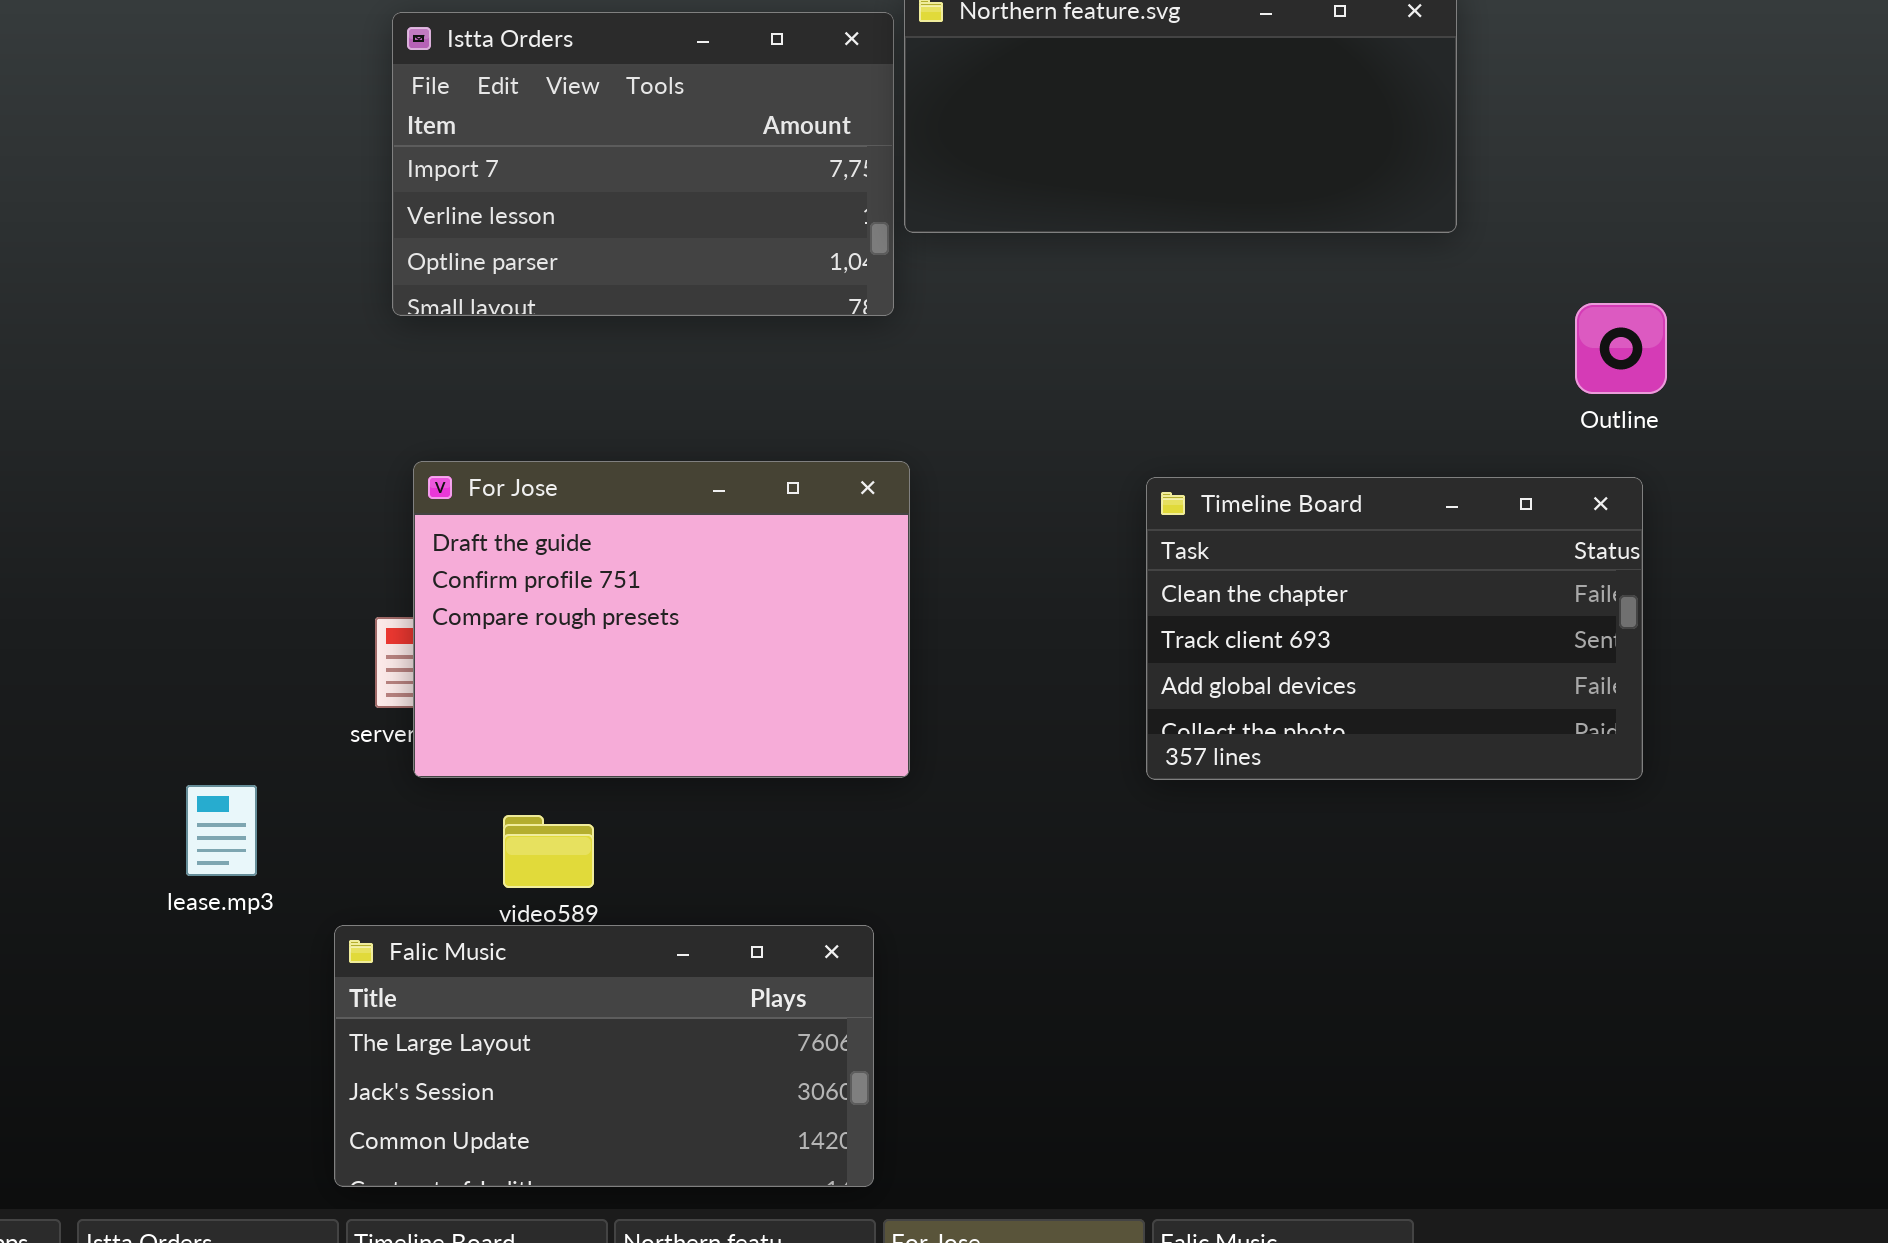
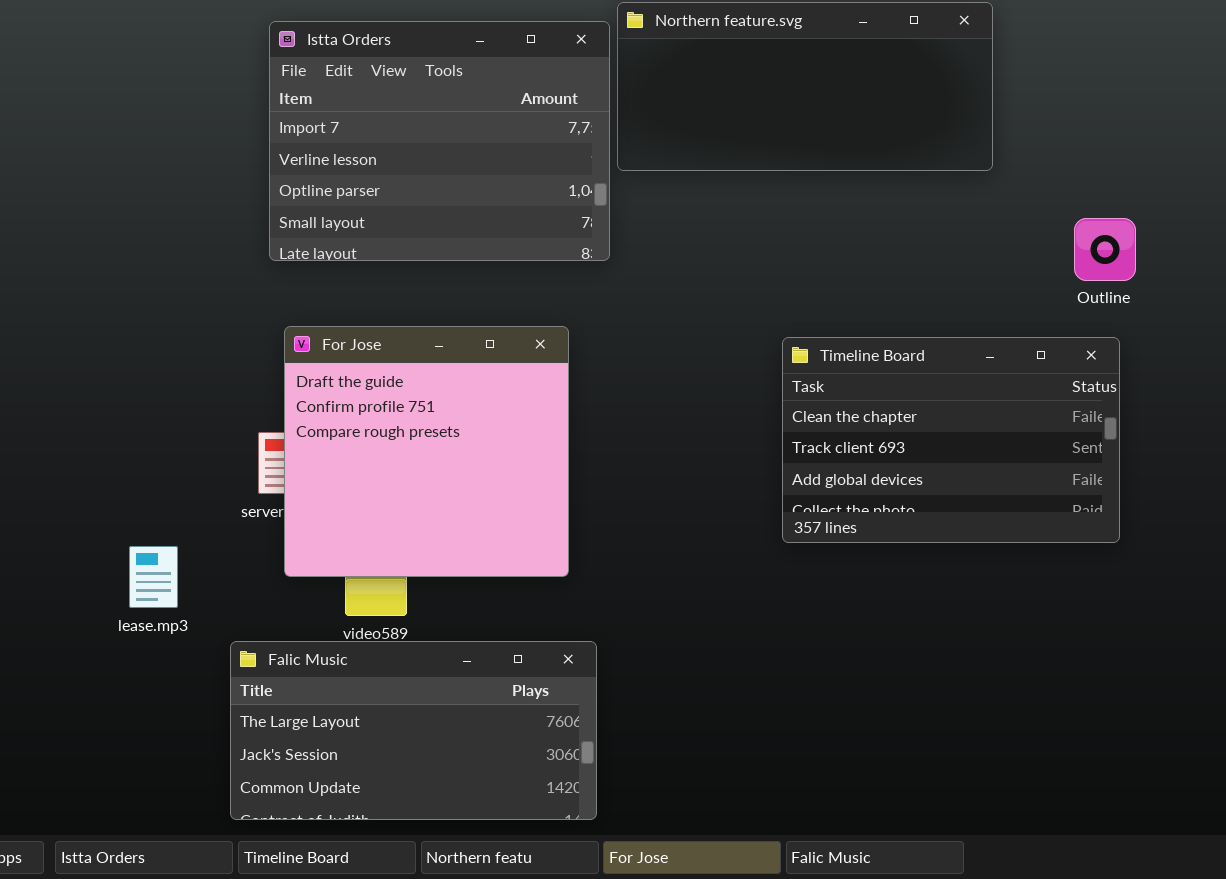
Istta Orders: [392,12,894,316] -> [269,21,610,261], resized
For Jose: [413,461,910,778] -> [284,326,569,577], resized

